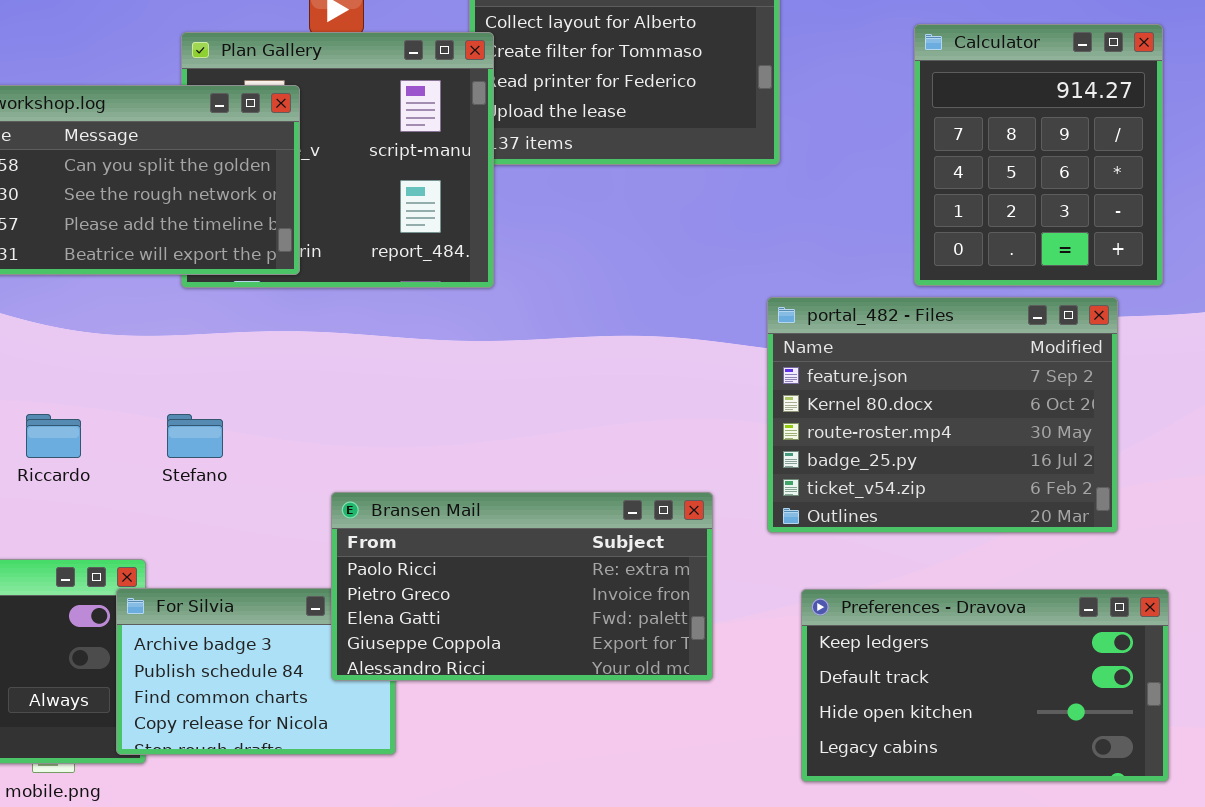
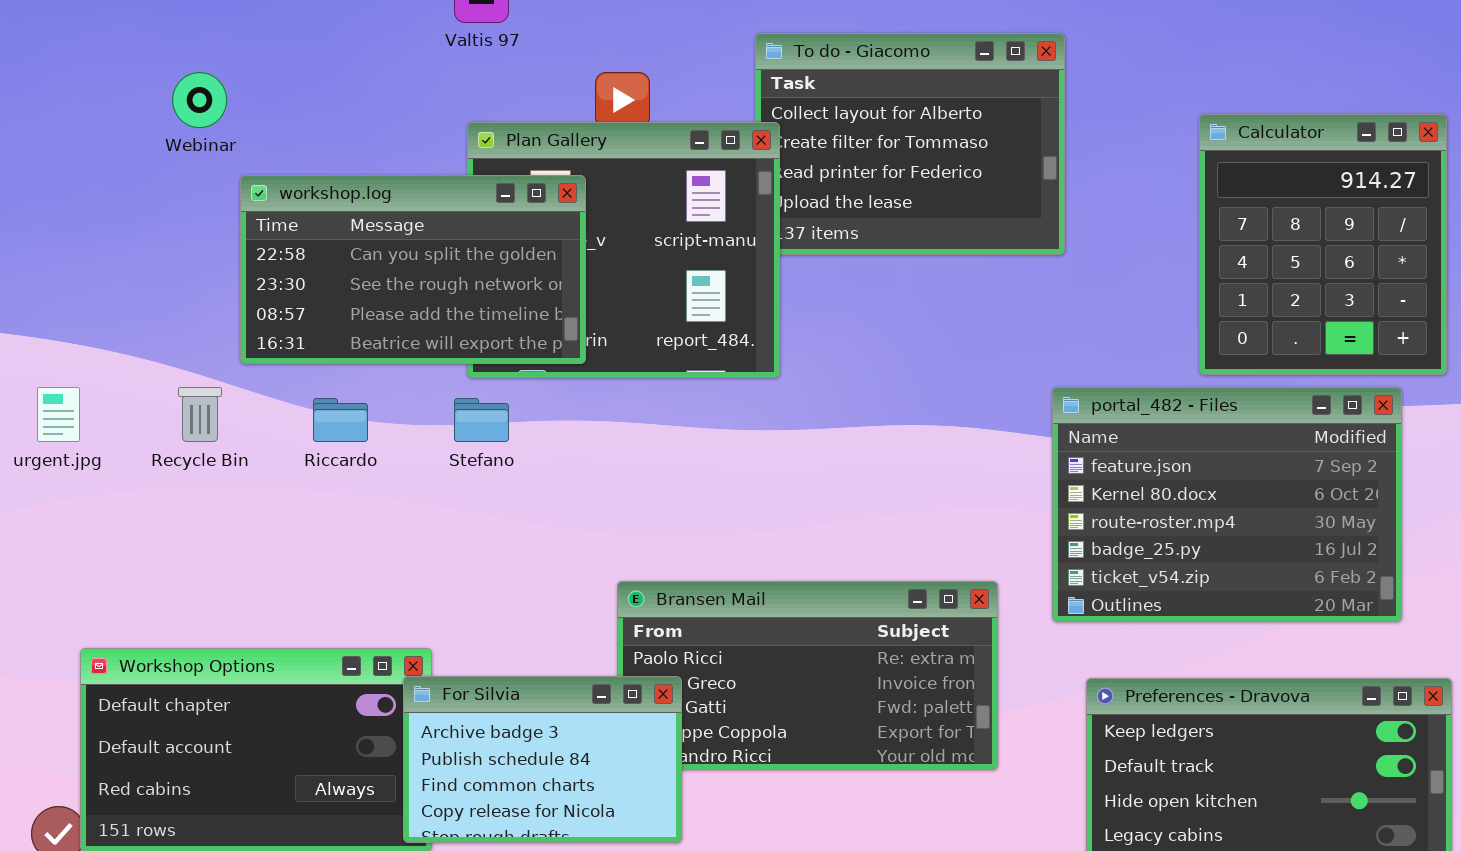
Riccardo: [26,414,81,458] -> [313,398,368,442], moved
Stefano: [167,414,223,458] -> [454,398,509,442], moved
For Silvia: [116,588,396,755] -> [403,676,682,843], raised

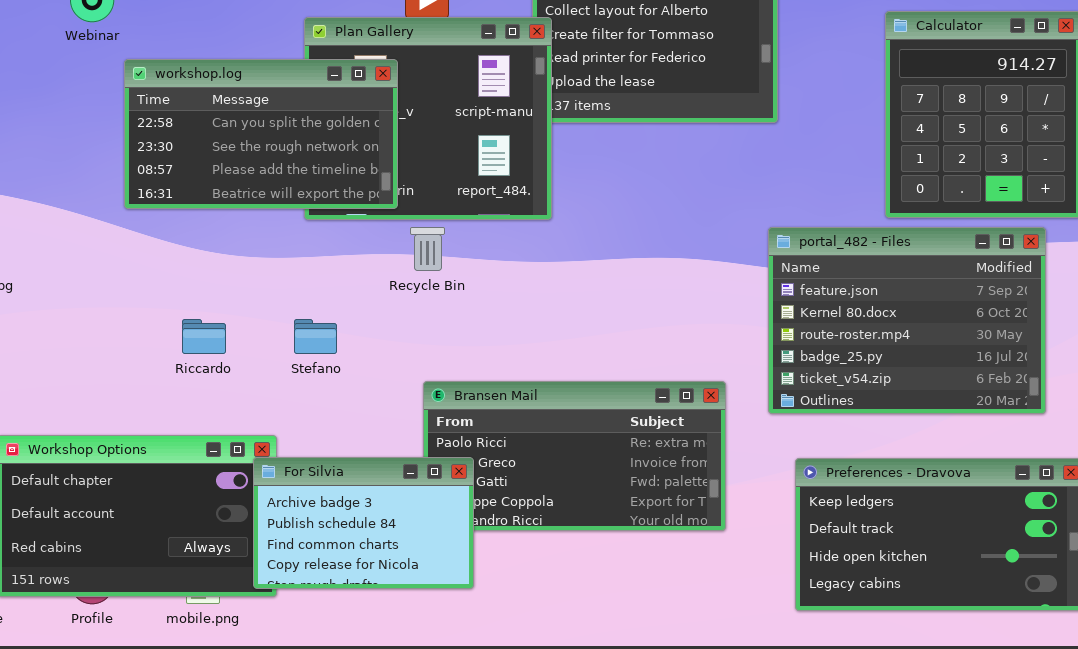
Recycle Bin: [178,387,222,442] -> [410,227,445,271], moved
Riccardo: [313,398,368,442] -> [182,319,226,354], moved
Stefano: [454,398,509,442] -> [294,319,337,354], moved

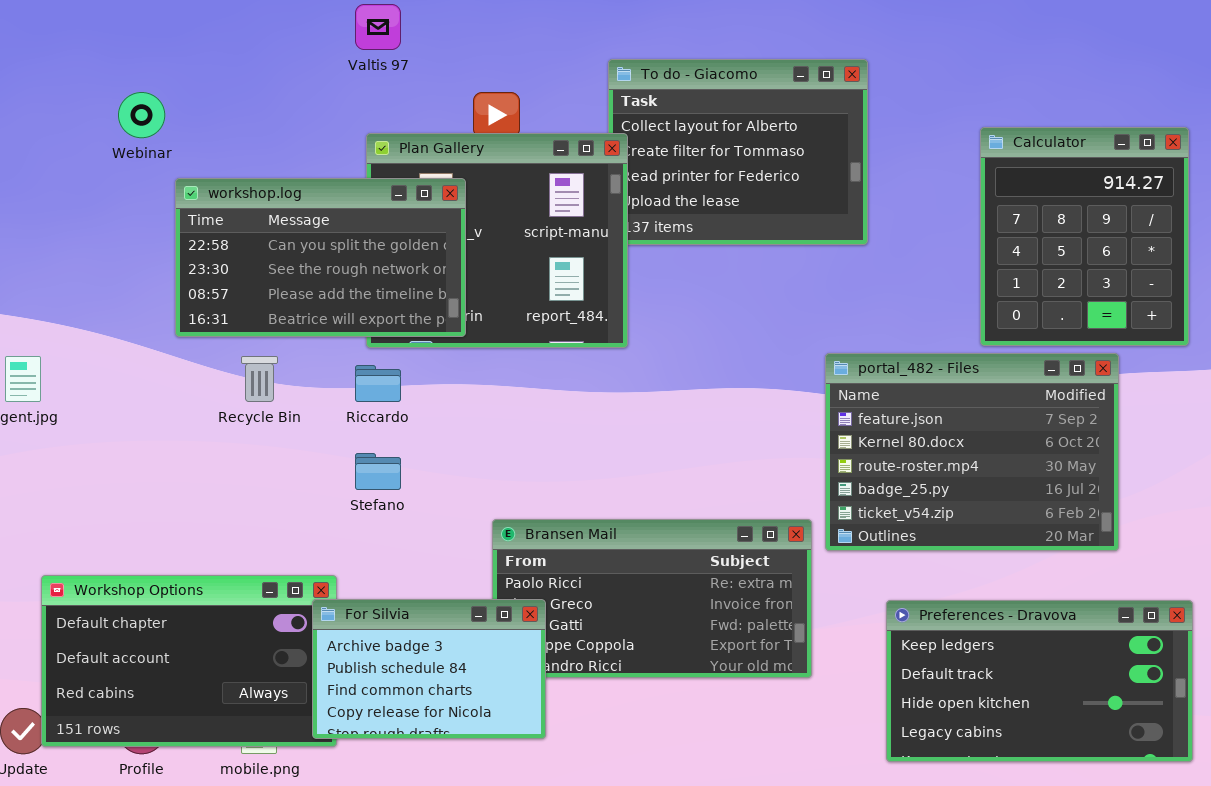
Recycle Bin: [410,227,445,271] -> [241,356,278,402], moved
portal_482 - Files: [768,227,1046,414] -> [825,353,1119,551], moved
Riccardo: [182,319,226,354] -> [355,365,401,402], moved

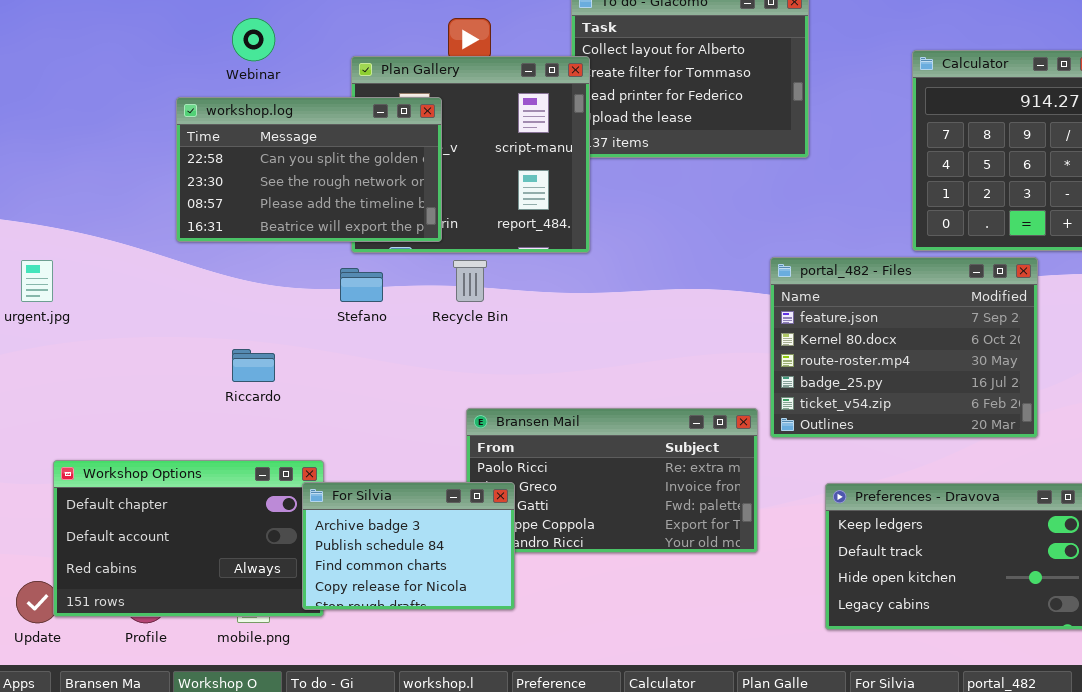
Webinar: [118,92,165,138] -> [232,18,275,61], moved
Recycle Bin: [241,356,278,402] -> [453,260,487,302], moved
Riccardo: [355,365,401,402] -> [232,349,275,382], moved
Stefano: [355,453,401,490] -> [340,268,383,302], moved

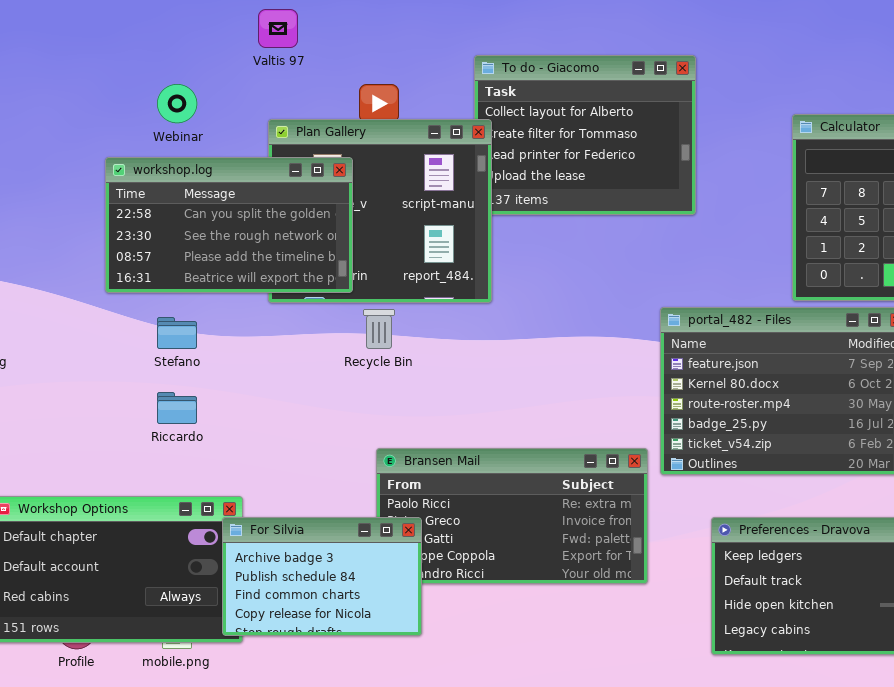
Stefano: [340,268,383,302] -> [157,317,197,349], moved

